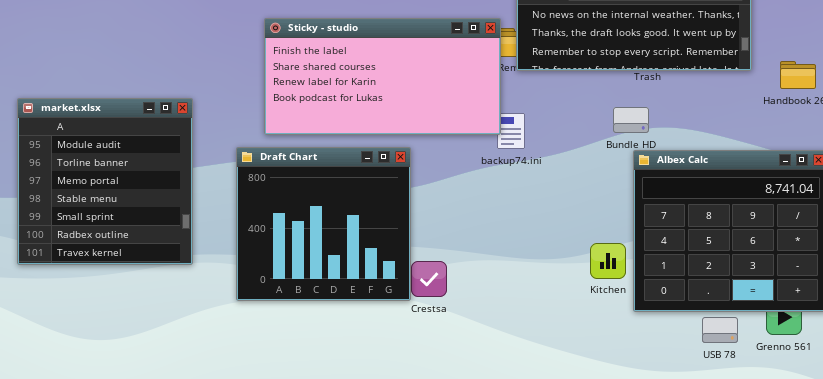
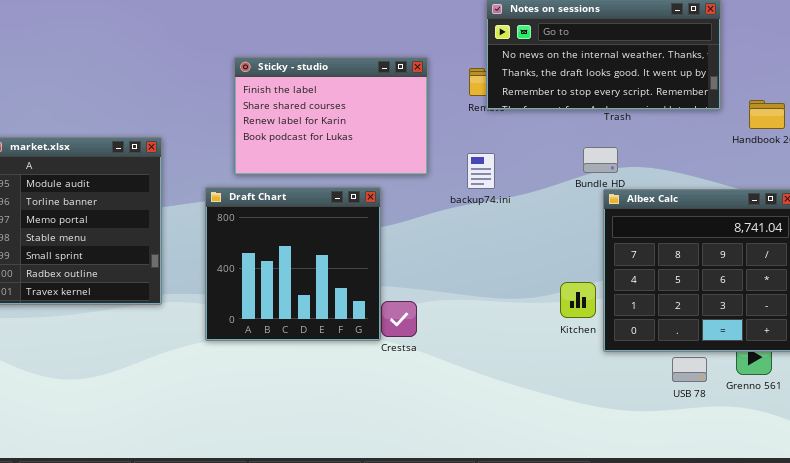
Sticky - studio: [264,18,501,135] -> [234,57,428,175], resized

